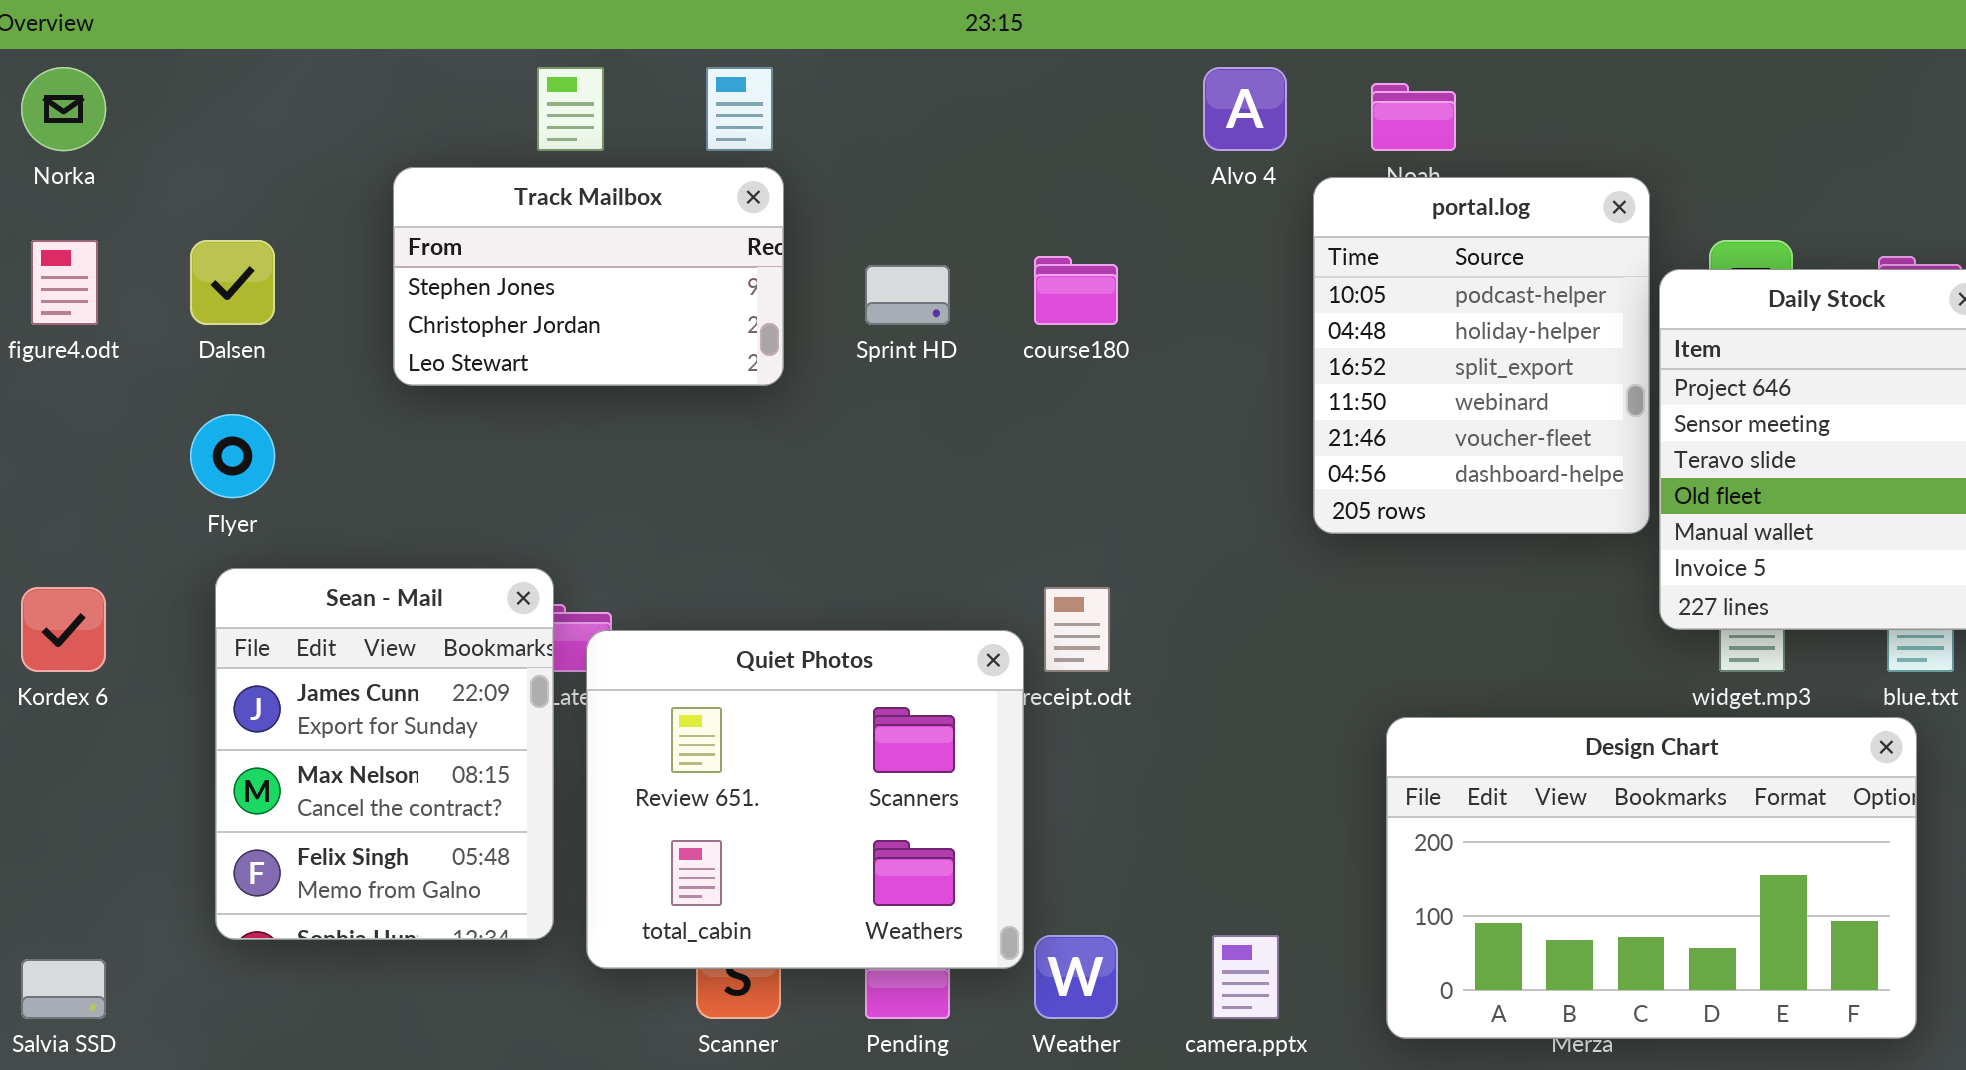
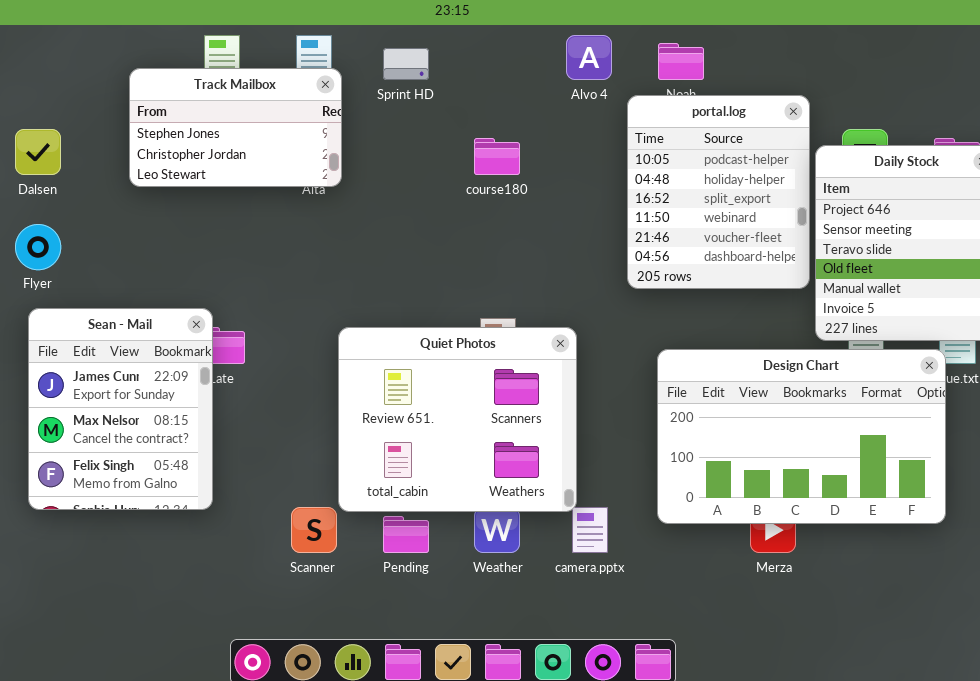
Track Mailbox: [393,167,784,386] -> [129,68,342,187], moved
Sprint HD: [865,265,950,325] -> [383,48,429,80], moved
Quiet Photos: [586,630,1024,969] -> [338,327,577,512], moved
Design Chart: [1386,717,1917,1039] -> [657,349,946,524], moved

